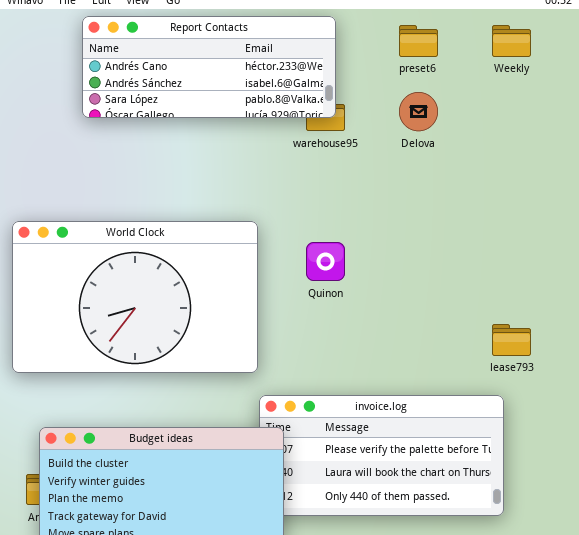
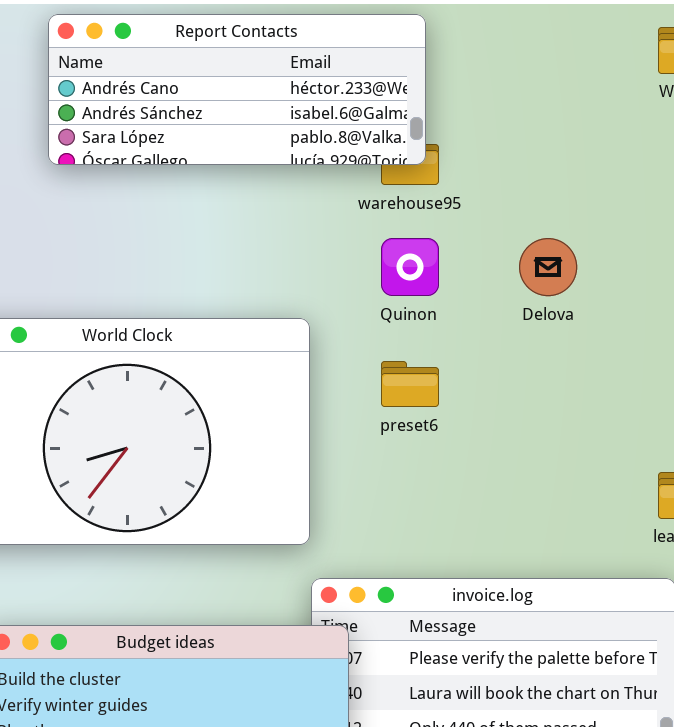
preset6: [399,25,438,57] -> [381,361,439,407], moved
Delova: [399,92,438,131] -> [519,238,577,296], moved
Quinon: [306,242,345,281] -> [381,238,439,296], moved

